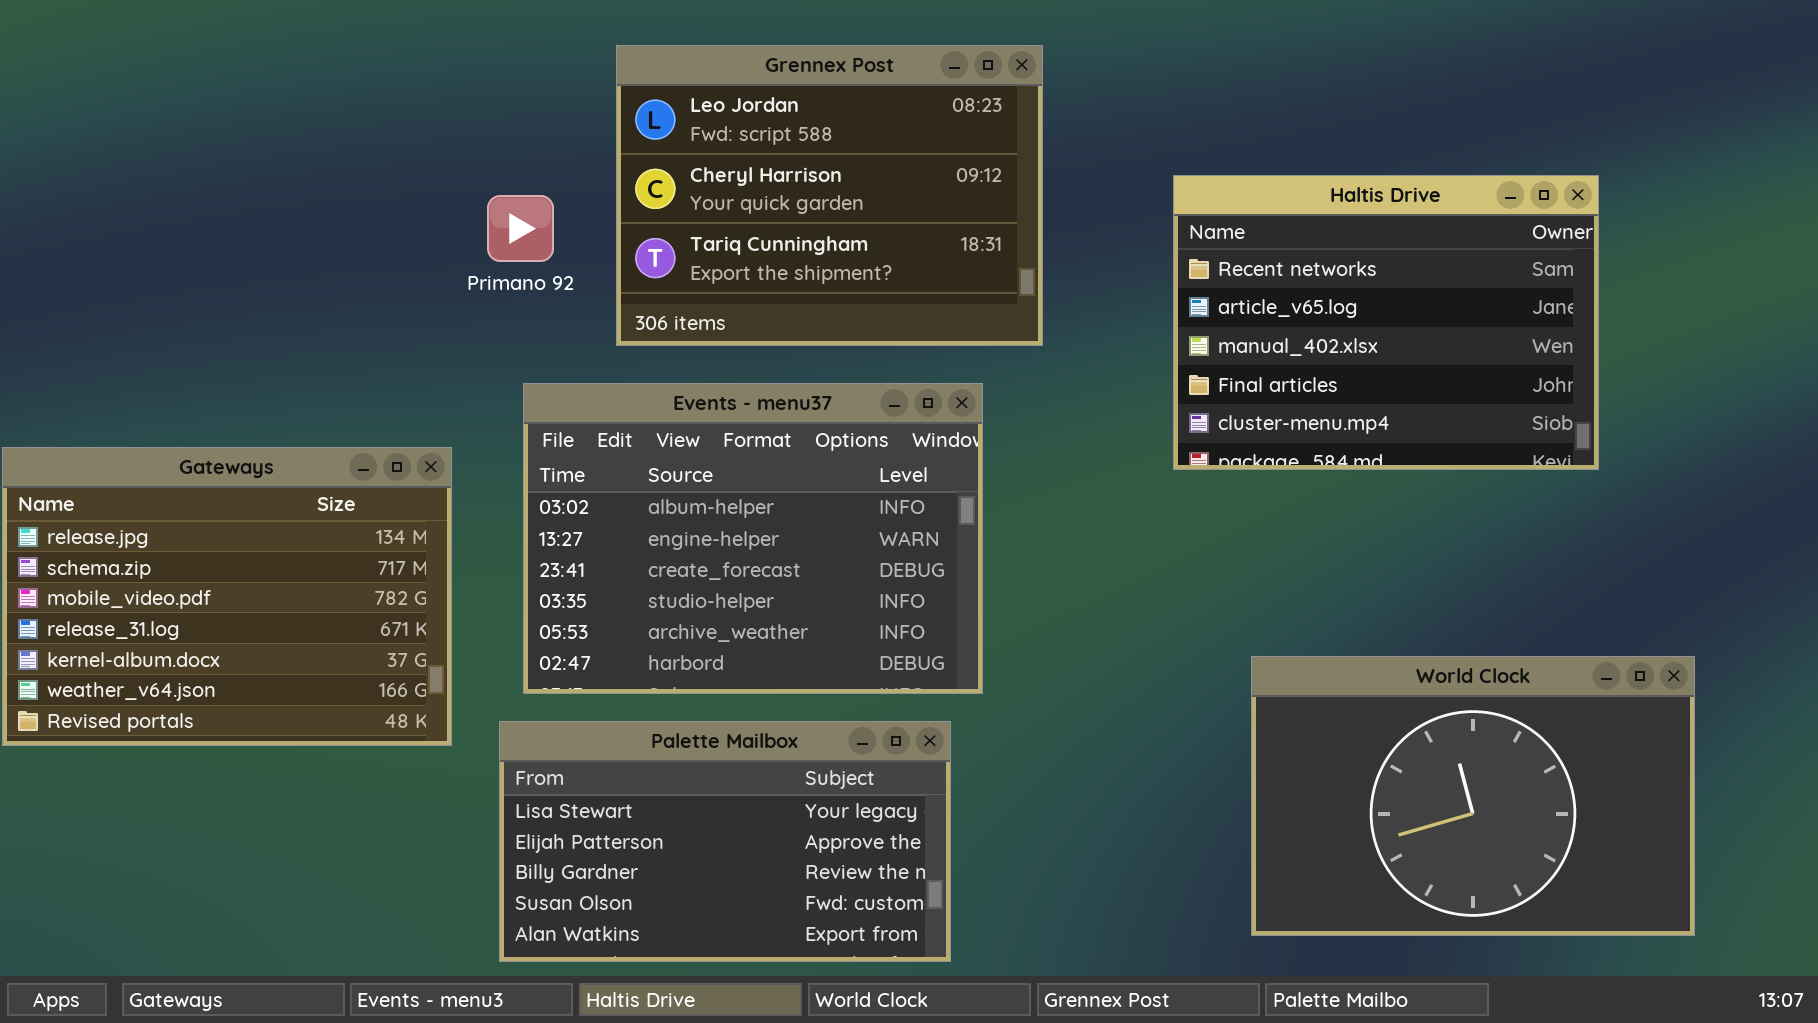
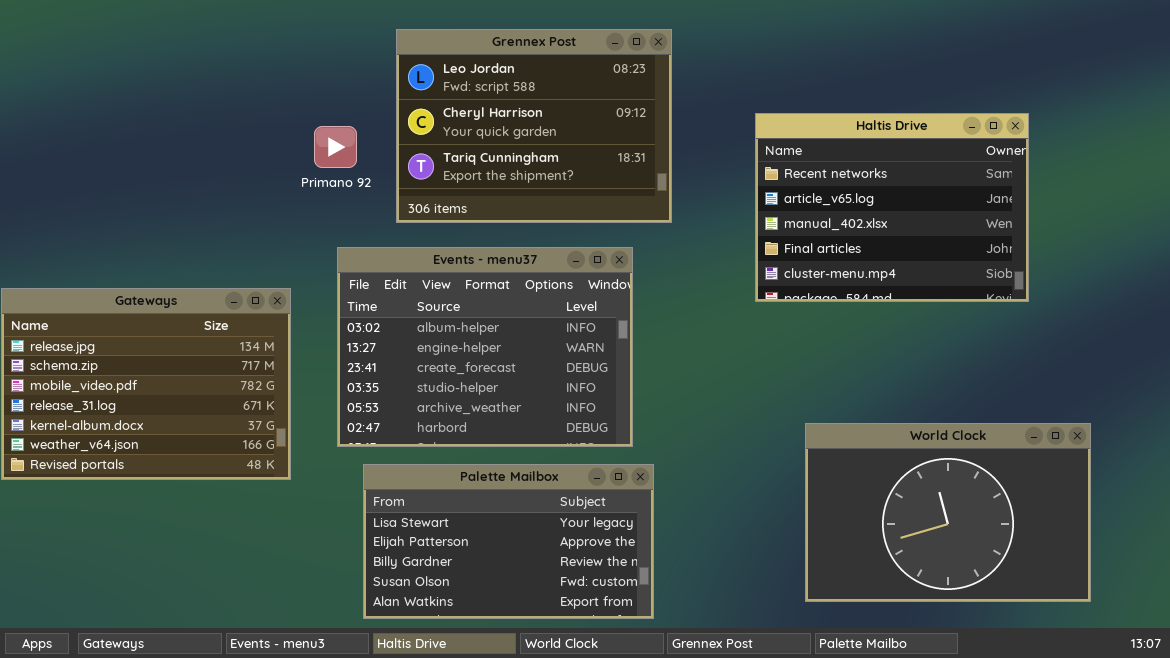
Palette Mailbox: [499,721,951,962] -> [363,464,654,619], moved

